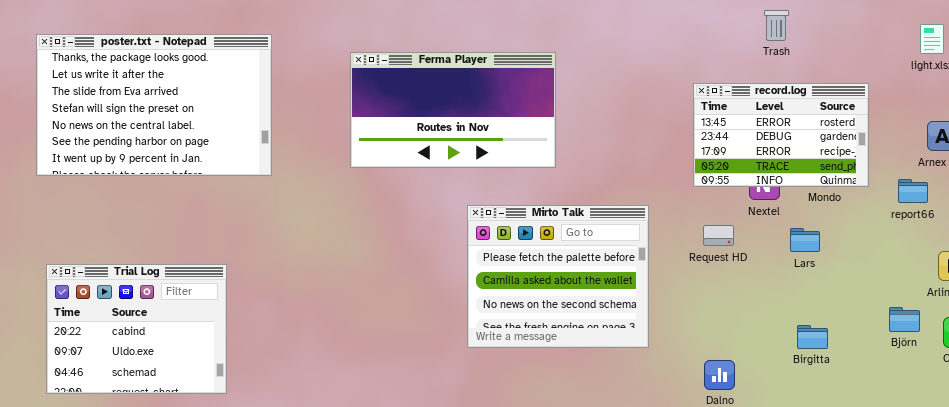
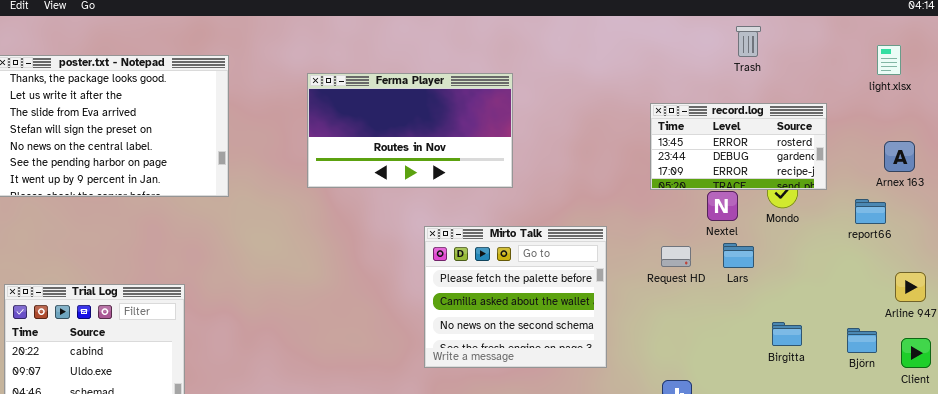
Trash: [764,10,789,41] -> [736,26,761,57], moved
record.log: [693,83,869,187] -> [650,103,827,190], resized
Lars: [790,228,820,252] -> [723,243,754,268], moved
Birgitta: [797,325,828,349] -> [772,322,802,346], moved

